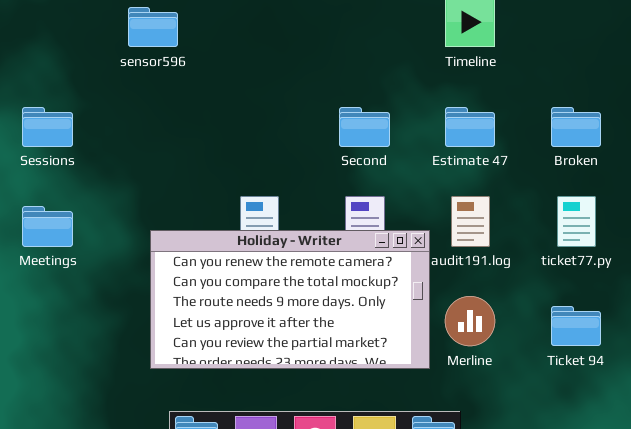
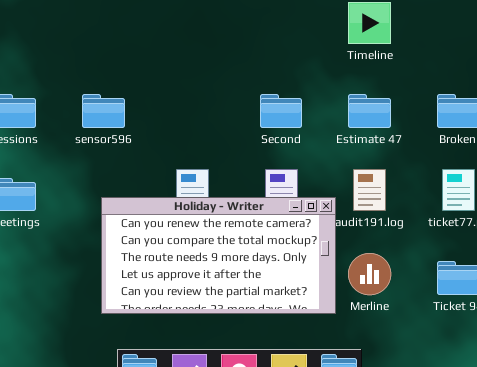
sensor596: [128,7,178,47] -> [82,94,125,128], moved

